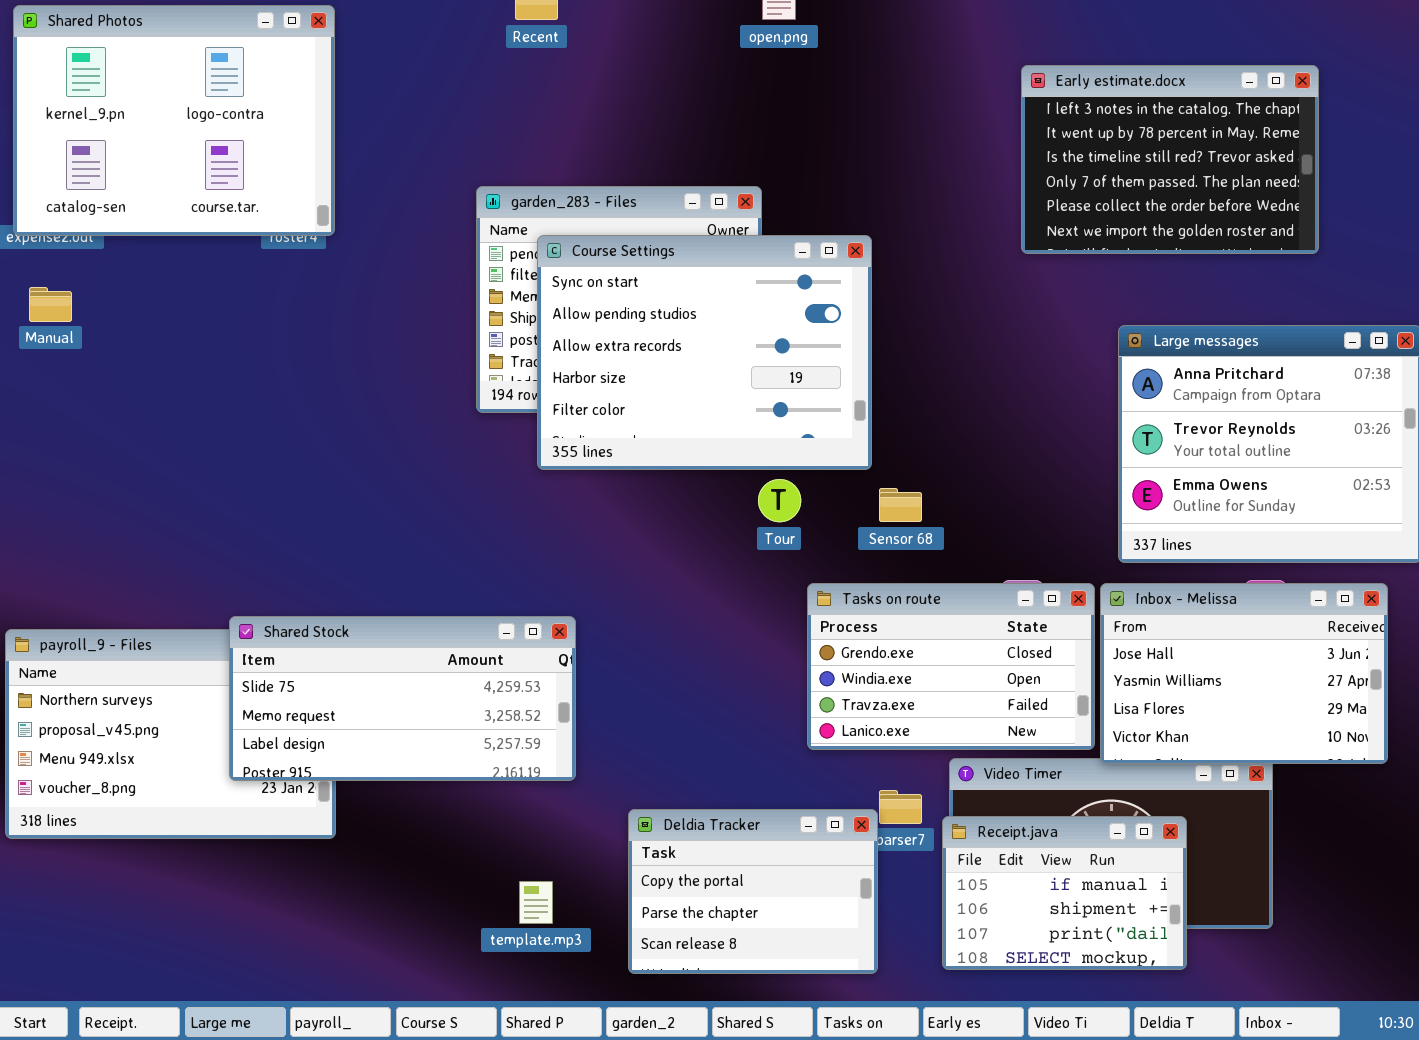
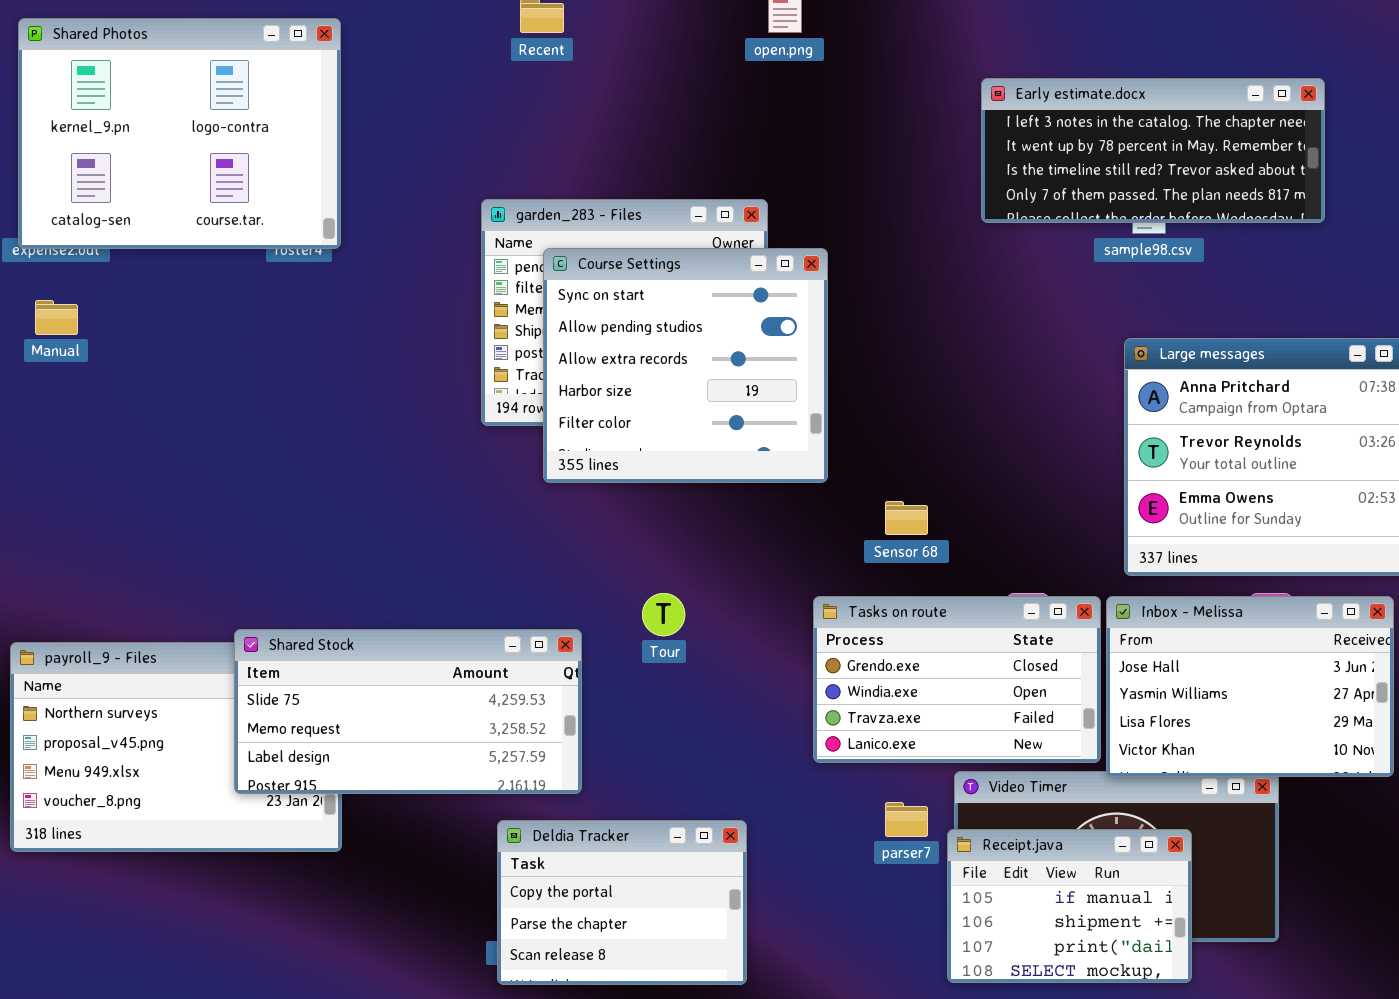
Early estimate.docx: [1021,65,1319,254] -> [981,78,1325,223], resized
Course Settings: [537,235,872,470] -> [543,248,828,483], resized
Tour: [758,479,801,522] -> [642,593,685,636], moved
Deldia Tracker: [628,809,878,974] -> [497,820,747,985], moved

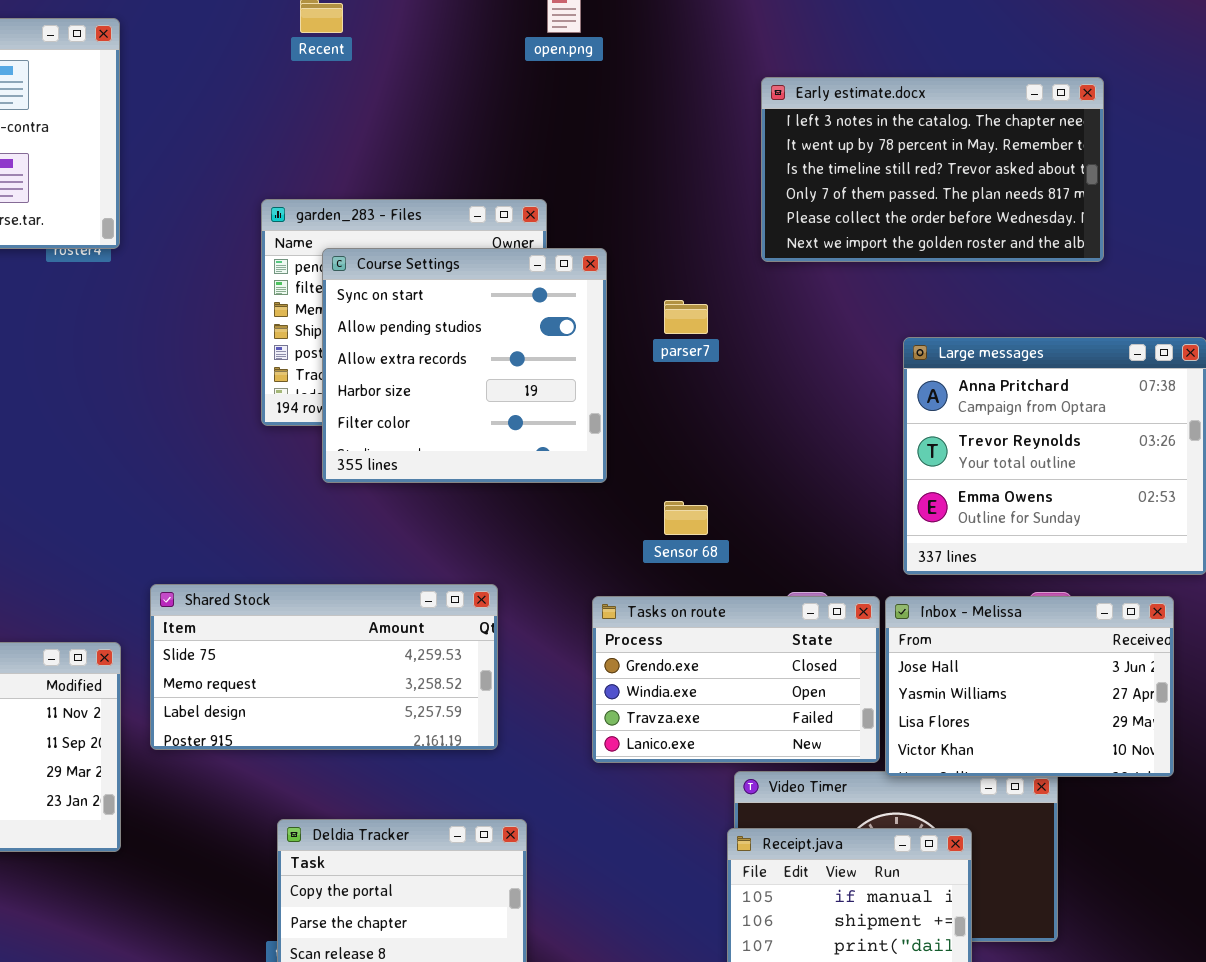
Early estimate.docx: [981,78,1325,223] -> [761,77,1104,262], resized
Shared Stock: [234,629,582,794] -> [150,584,498,750], moved
parser7: [885,802,928,837] -> [664,300,708,334], moved

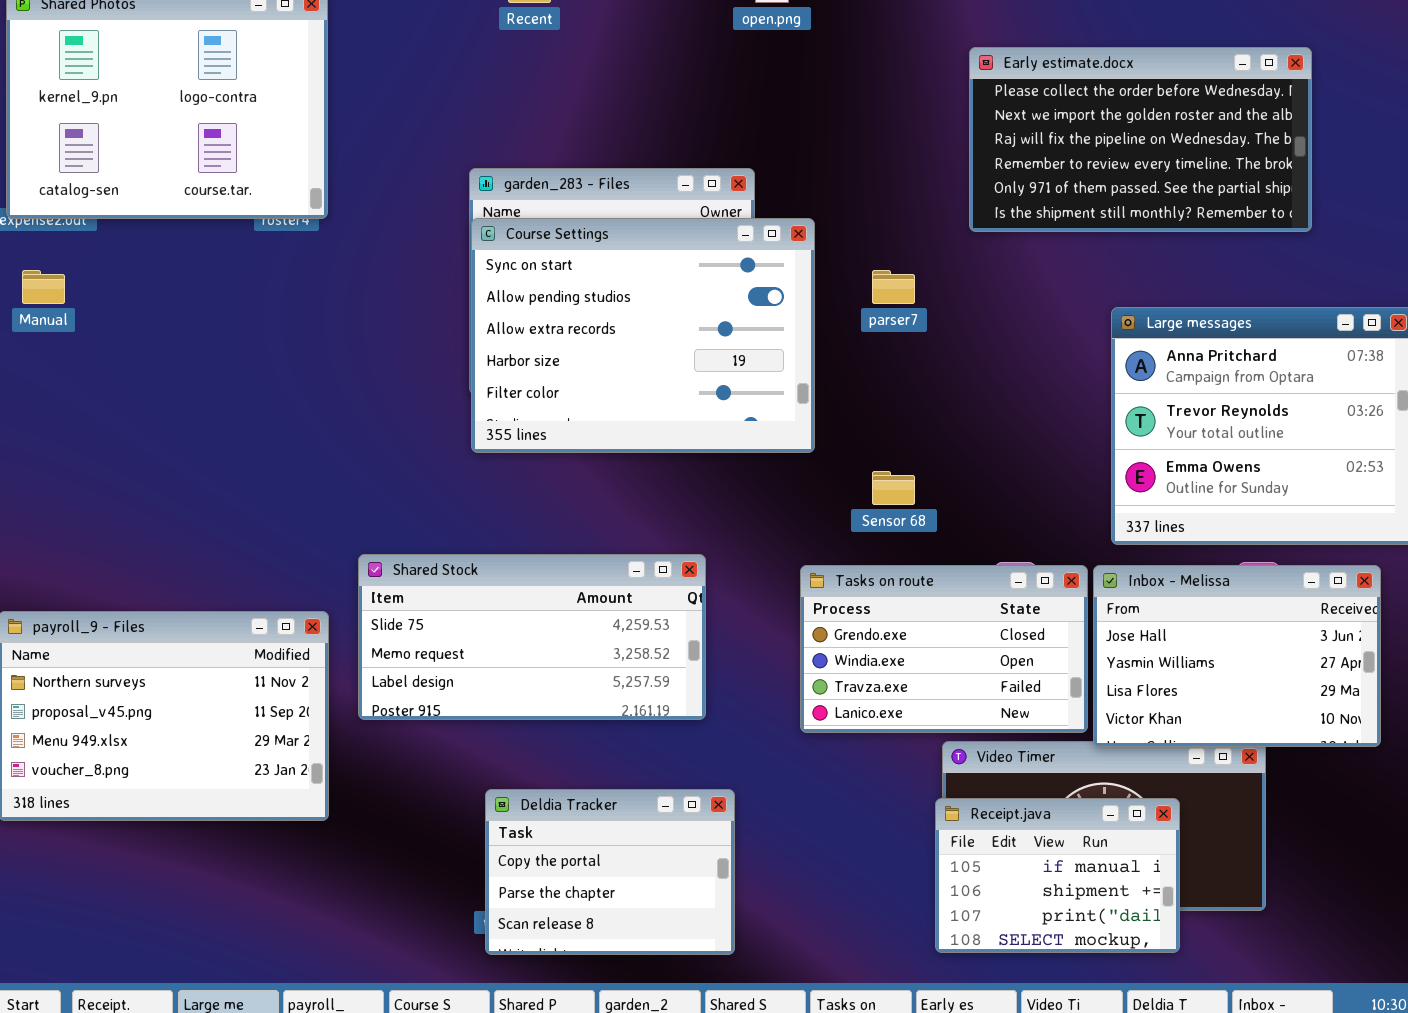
Early estimate.docx: [761,77,1104,262] -> [969,47,1312,232], scrolled down 4 rows
Course Settings: [322,248,607,483] -> [471,218,815,453], resized

